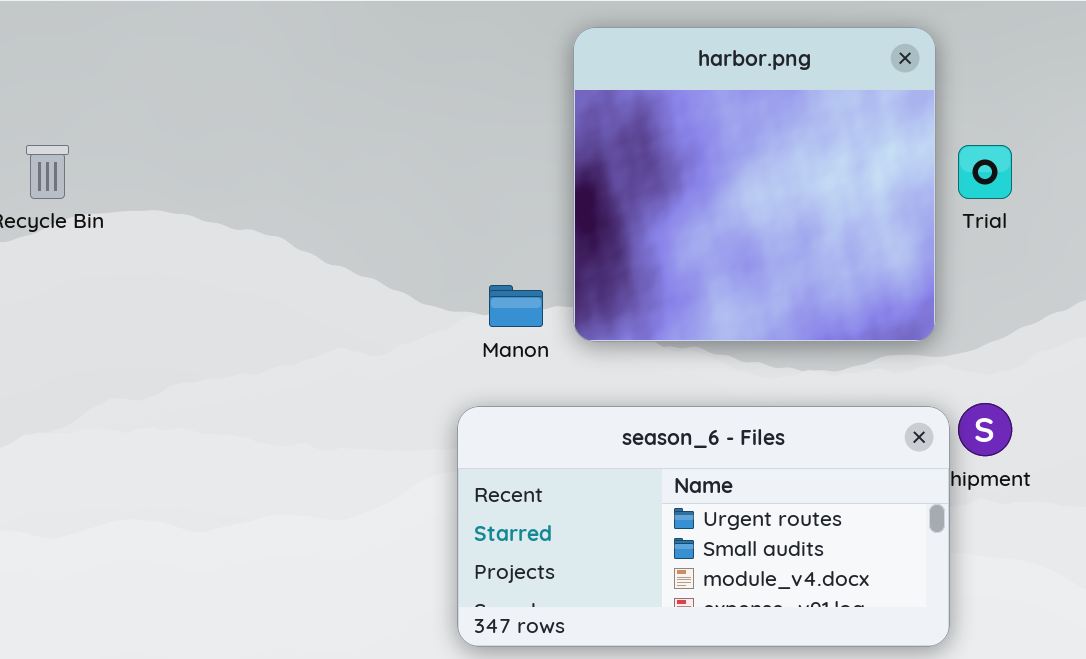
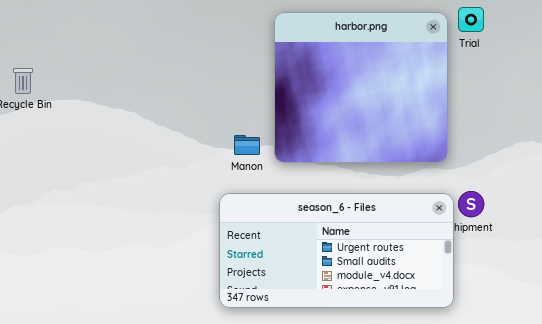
Trial: [958,145,1012,199] -> [458,7,484,32], moved

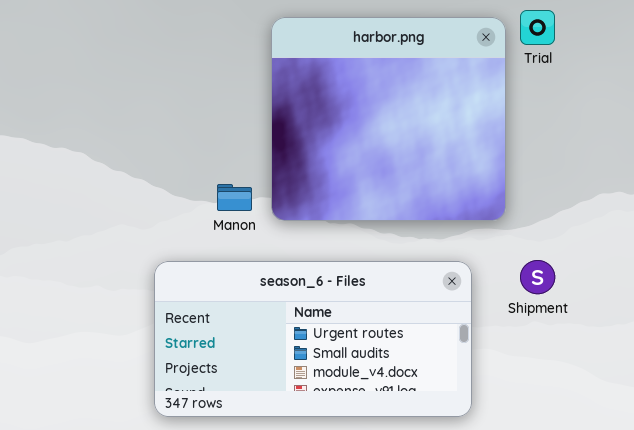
season_6 - Files: [219,193,454,308] -> [154,261,472,417], moved

